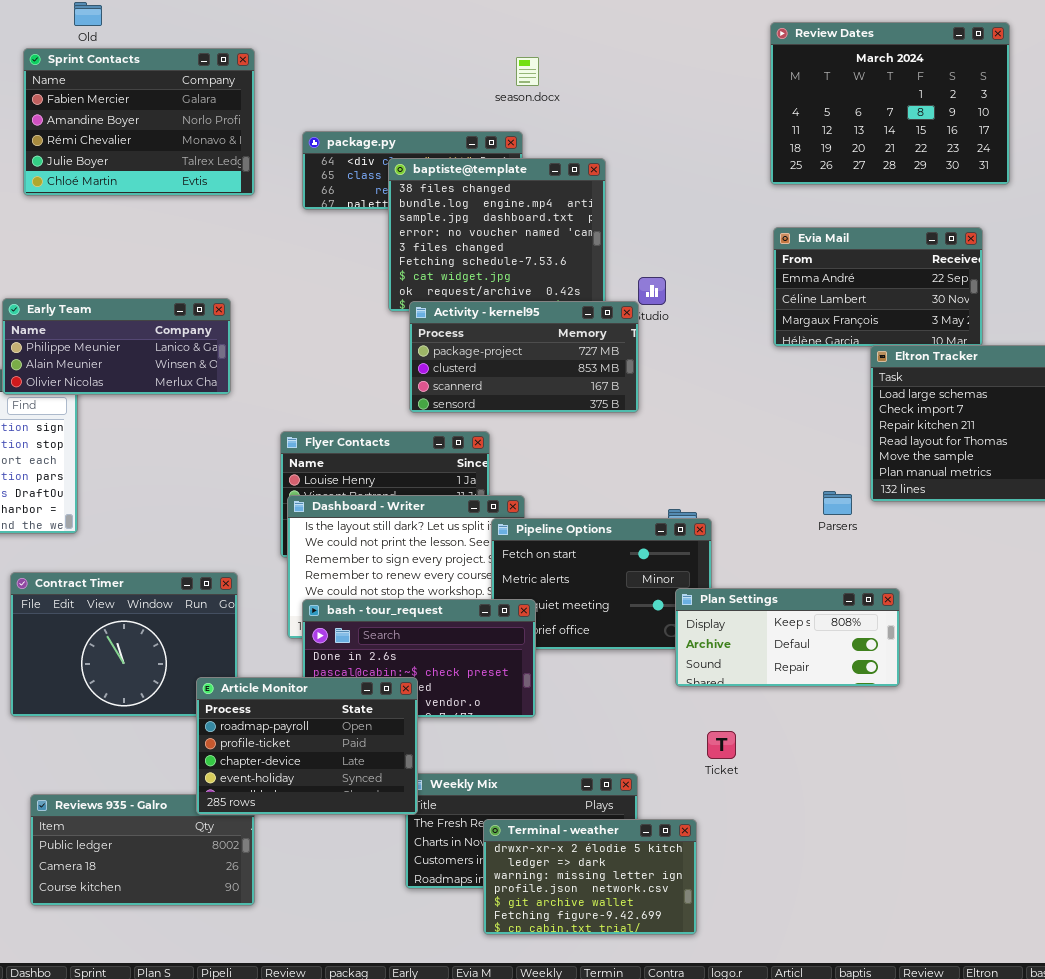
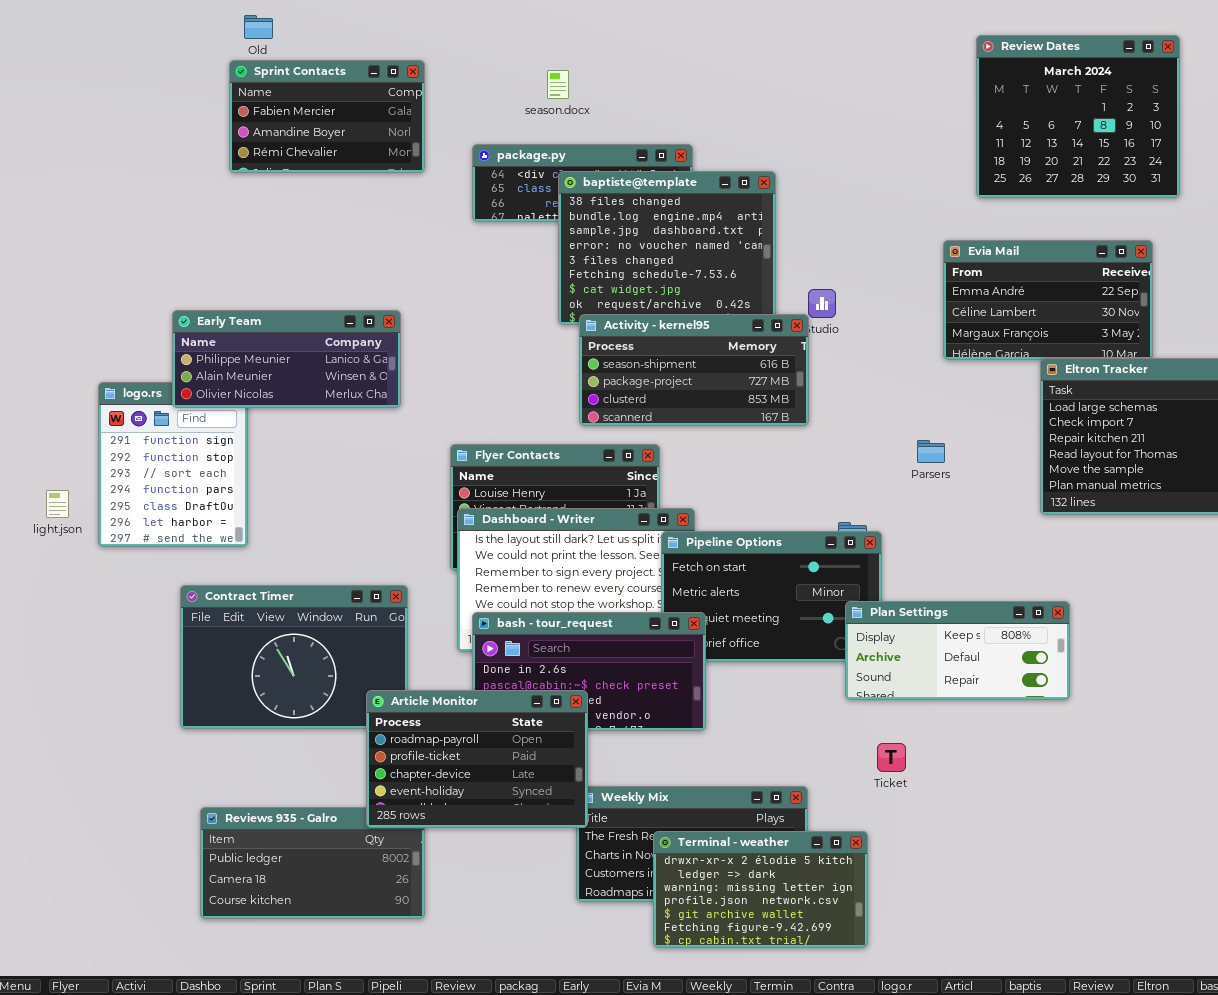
Review Dates: [770,22,1010,185] -> [976,35,1180,198], resized
Sprint Contacts: [23,48,255,196] -> [229,60,425,173], resized
season.docx: [516,57,539,86] -> [547,70,569,99], moved
Activity - kernel95: [409,301,639,413] -> [579,314,809,426], scrolled up 1 row
Parsers: [823,491,852,515] -> [917,440,945,463], moved

